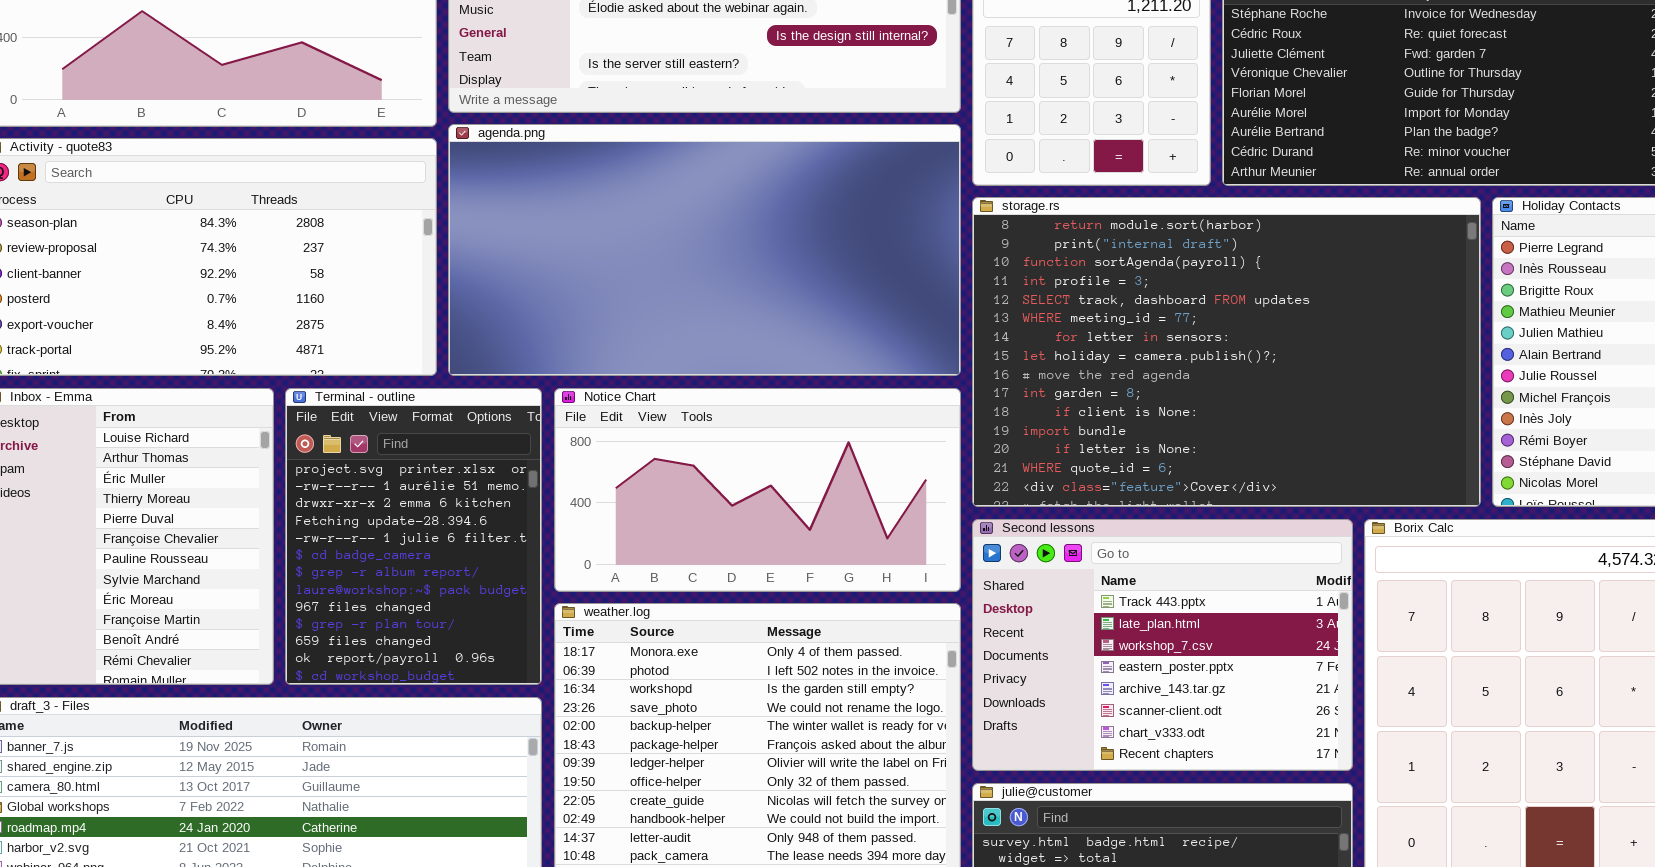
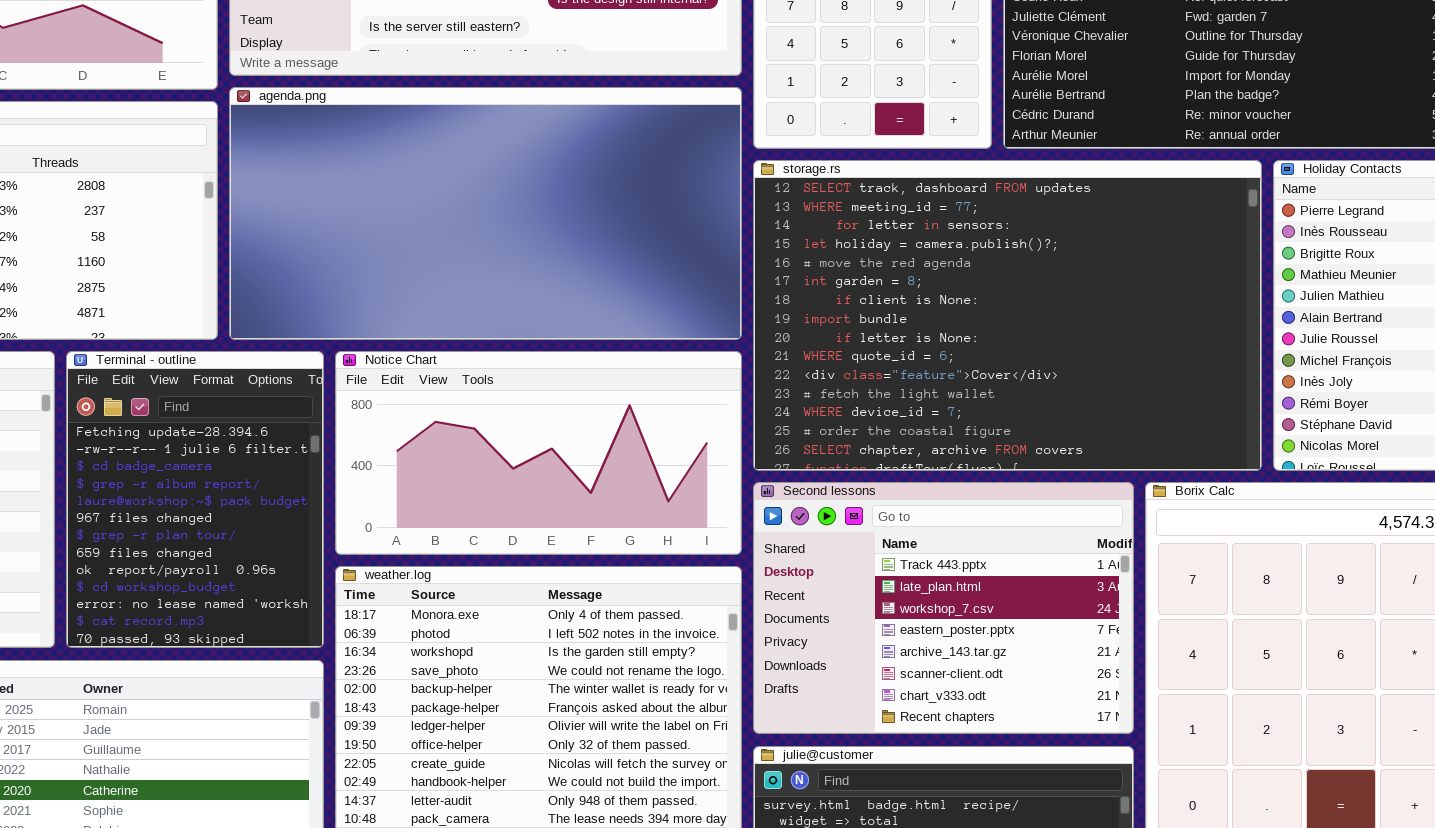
storage.rs: [972,197,1481,507] -> [753,160,1262,471], scrolled down 4 rows
Terminal - outline: [285,388,542,685] -> [66,351,324,648], scrolled down 3 rows

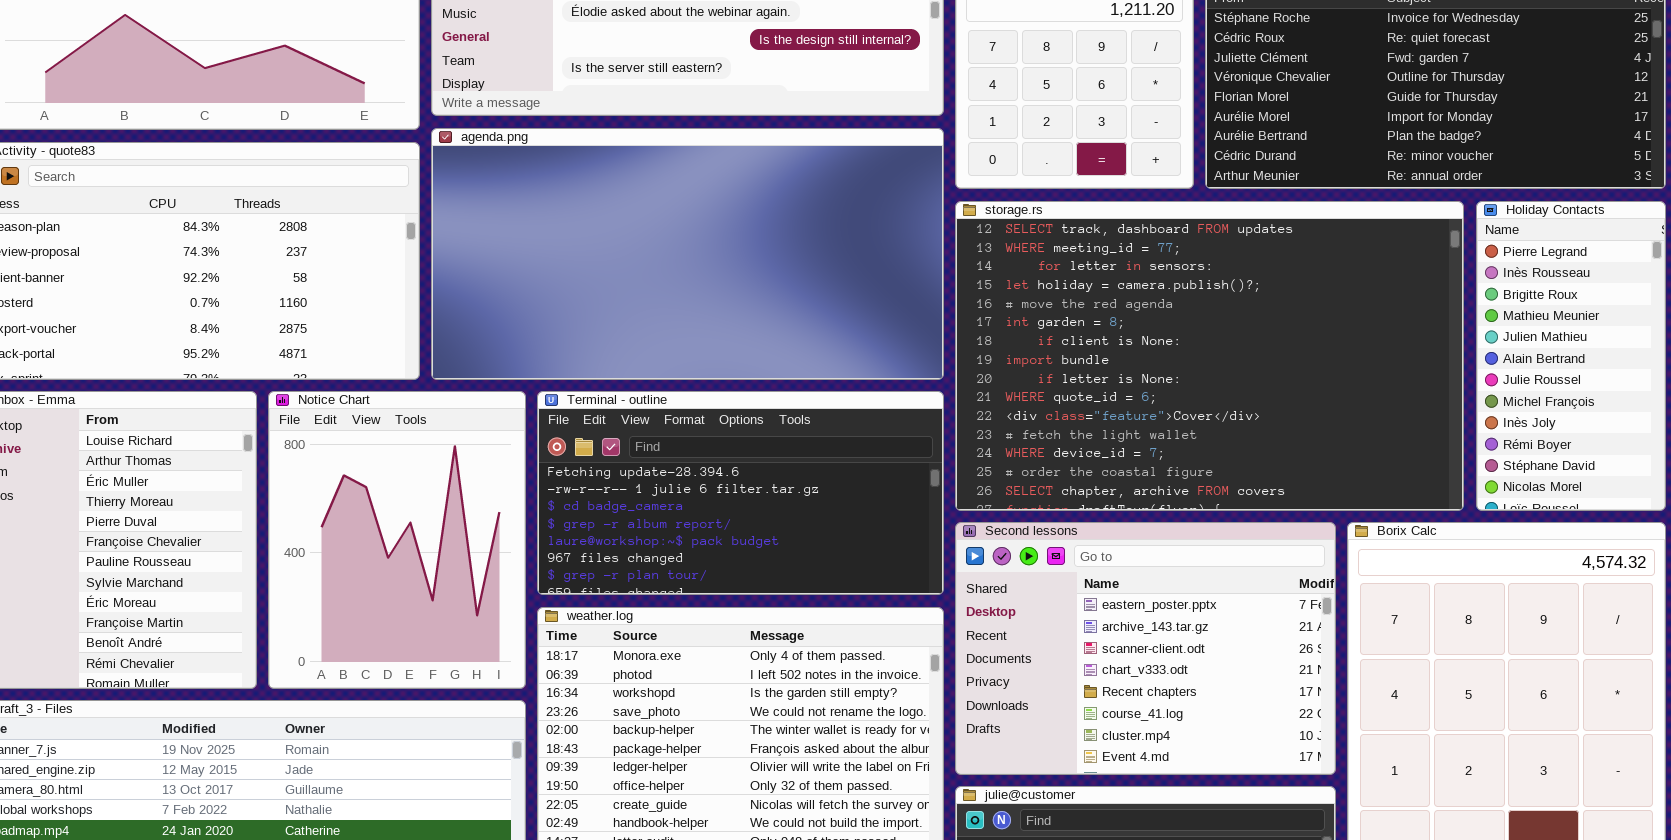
Terminal - outline: [66,351,324,648] -> [537,391,944,595], moved, resized
Notice Chart: [335,351,742,555] -> [268,391,526,689], moved, resized
Second lessons: [753,482,1134,734] -> [955,522,1336,775], scrolled down 3 rows

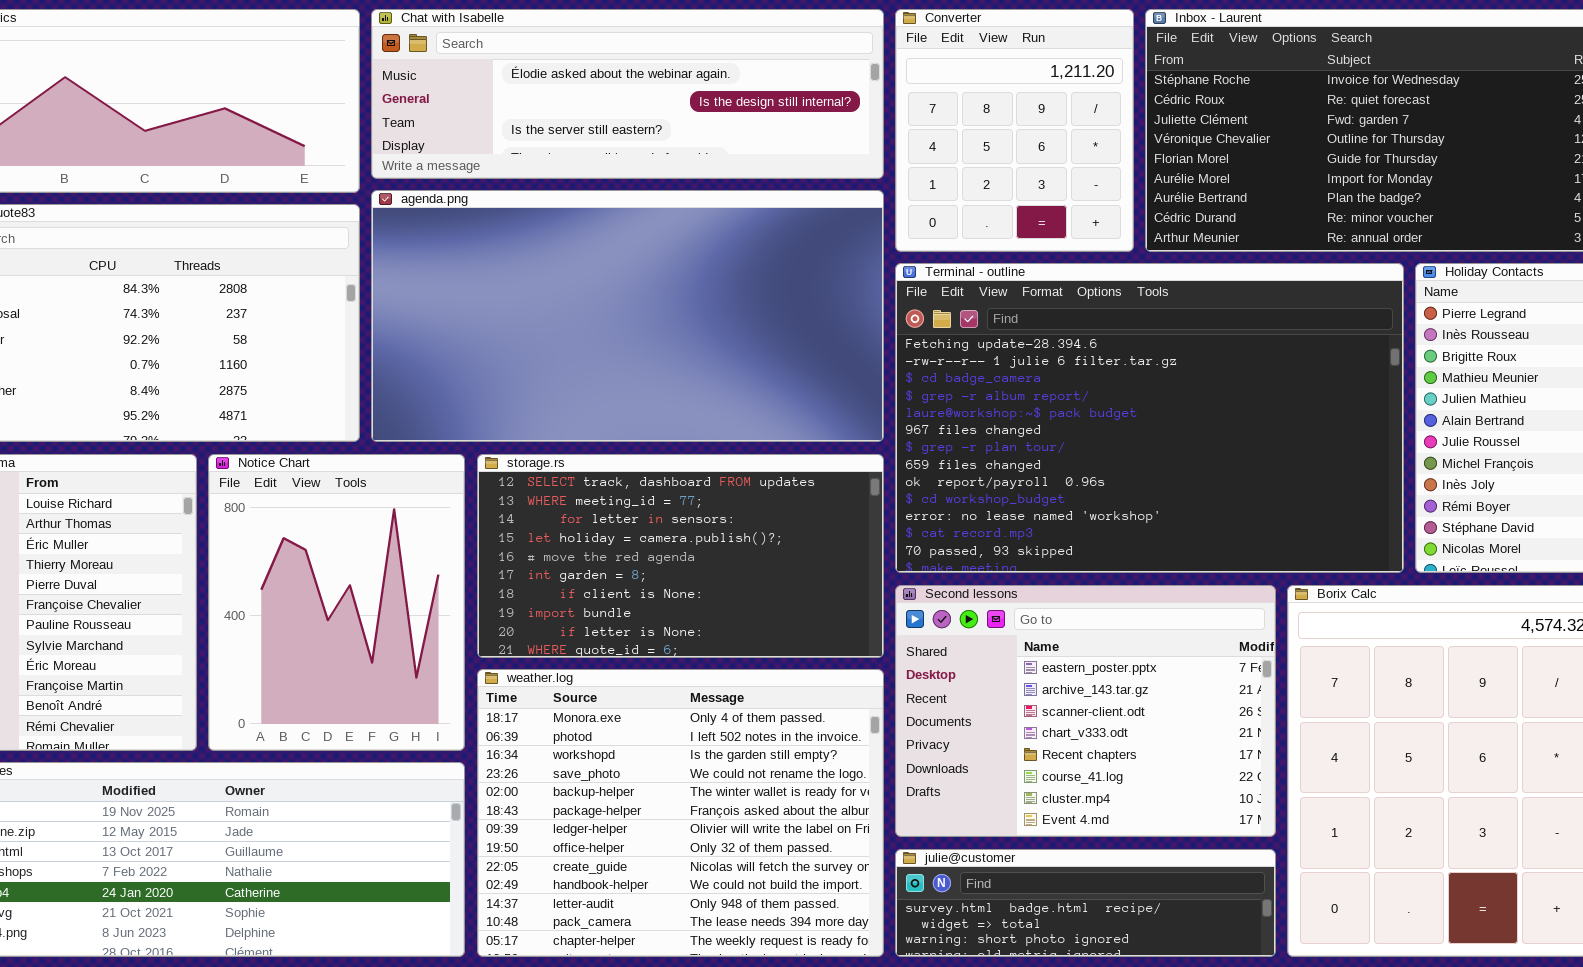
storage.rs: [955,201,1464,511] -> [477,454,884,658], moved, resized
Terminal - outline: [537,391,944,595] -> [895,263,1404,573], moved, resized

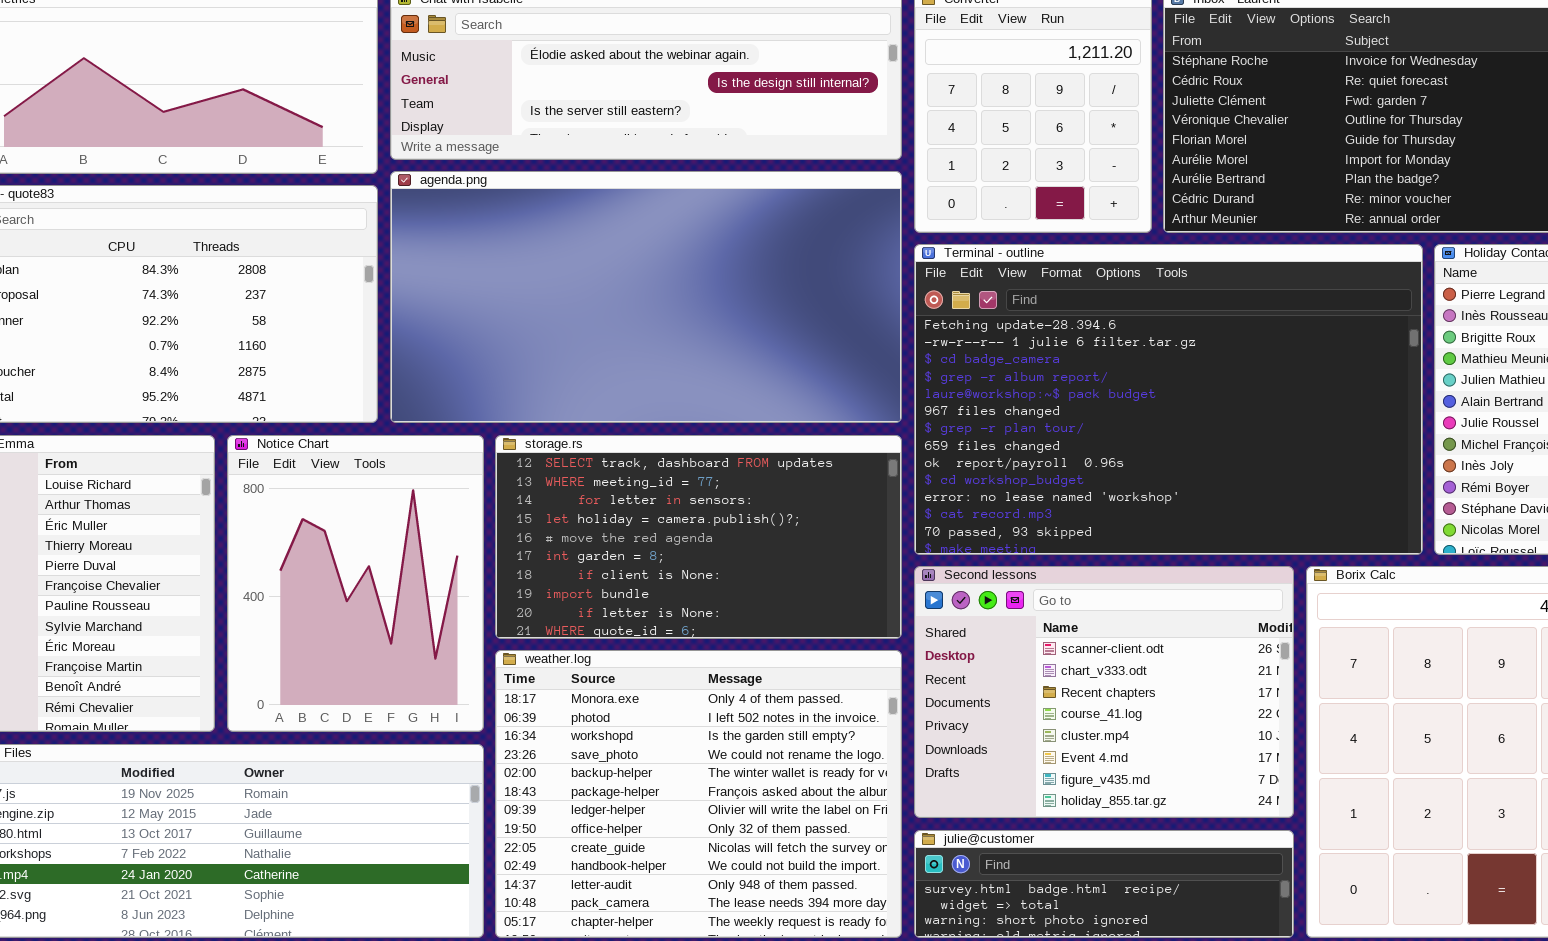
Second lessons: [895,585,1276,837] -> [914,566,1294,818], scrolled down 2 rows

